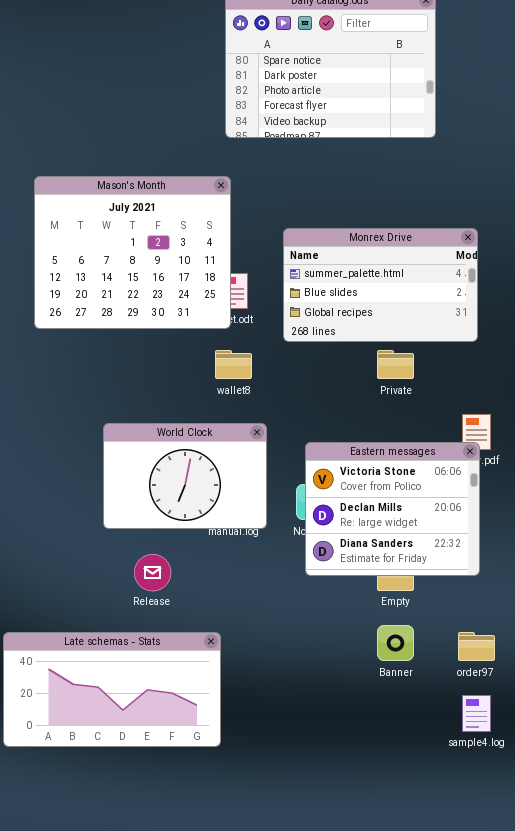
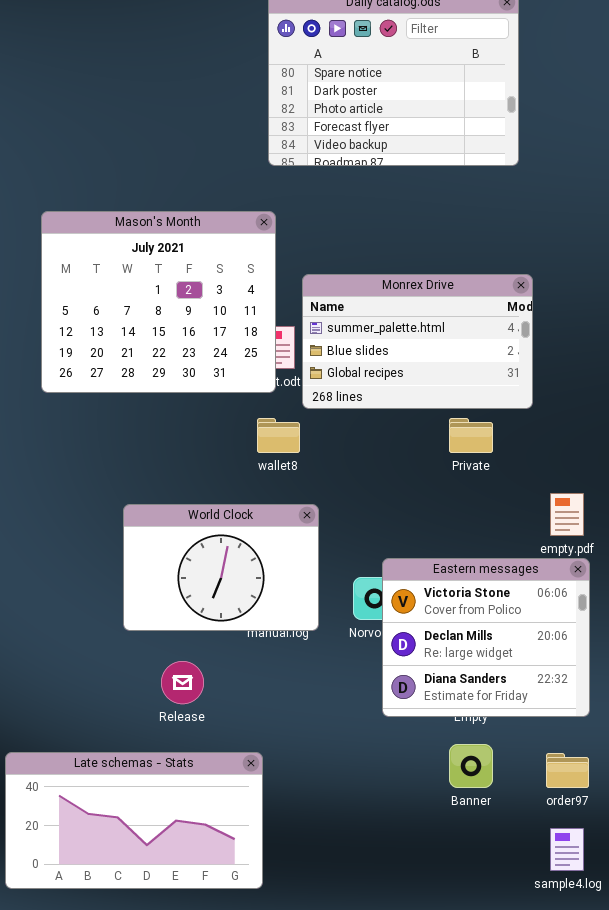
Monrex Drive: [283,228,478,342] -> [302,274,533,409], moved
Eastern messages: [305,442,480,576] -> [382,558,590,717], moved

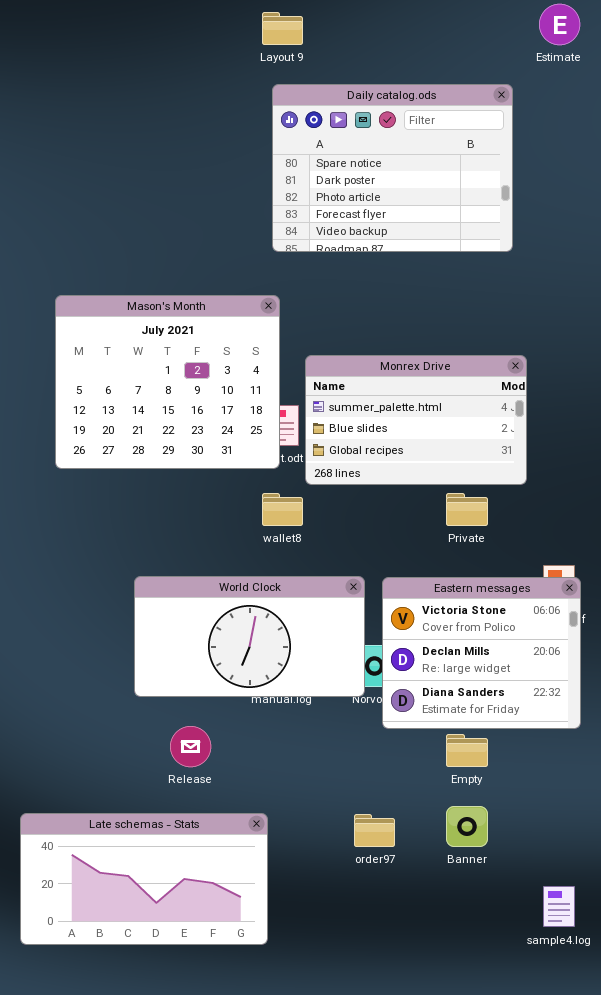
World Clock: [123,504,319,631] -> [134,576,365,697], resized
Eastern messages: [382,558,590,717] -> [382,577,581,729], moved
order97: [546,753,589,788] -> [354,814,395,847], moved

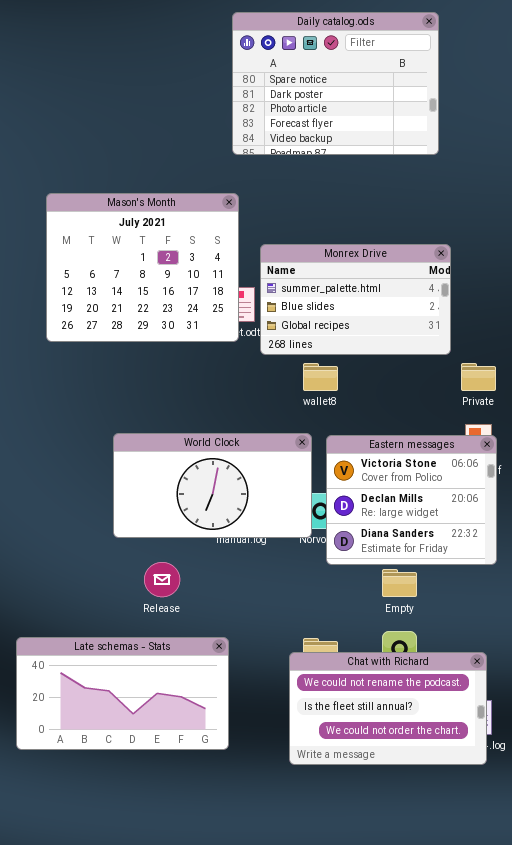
wallet8: [262,493,303,526] -> [303,363,338,391], moved
Private: [446,493,488,526] -> [461,363,496,391], moved
Chat with Richard: none -> [289,652,487,765], opened

